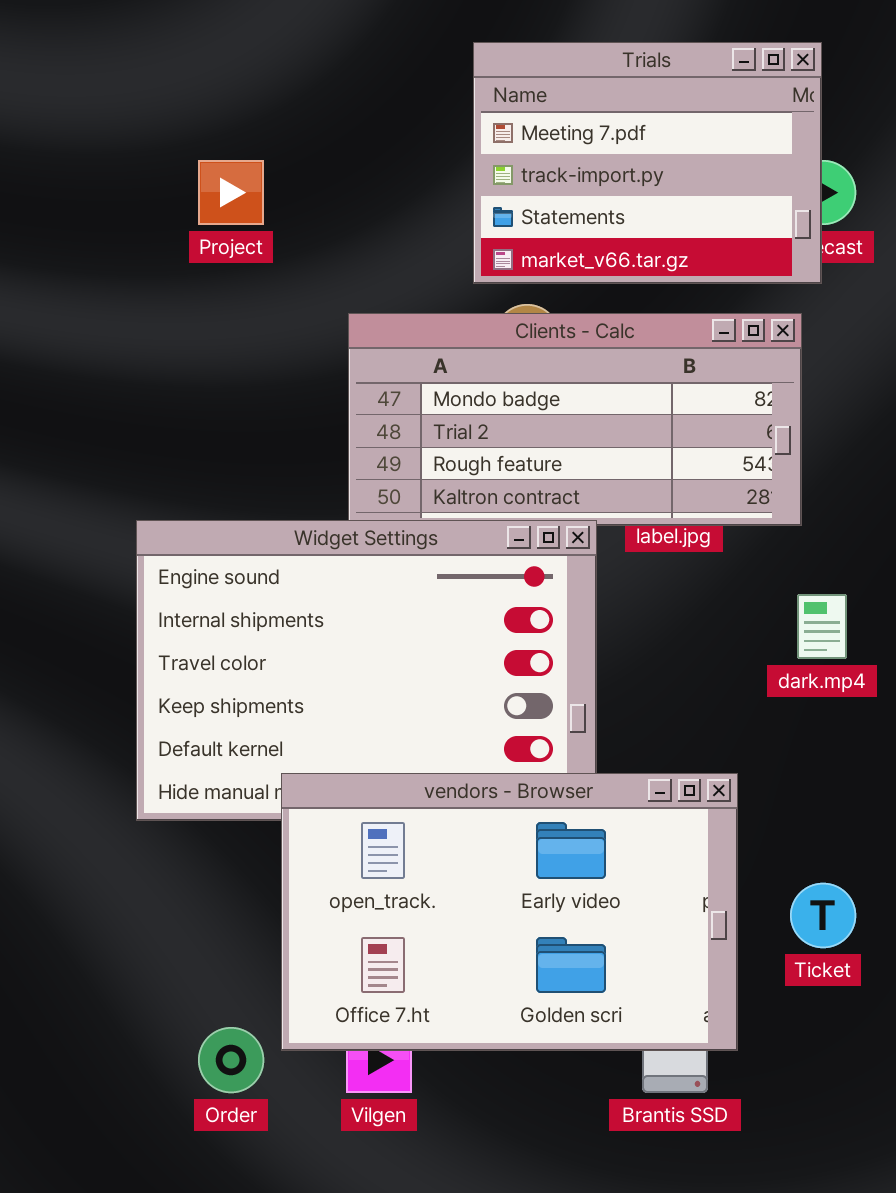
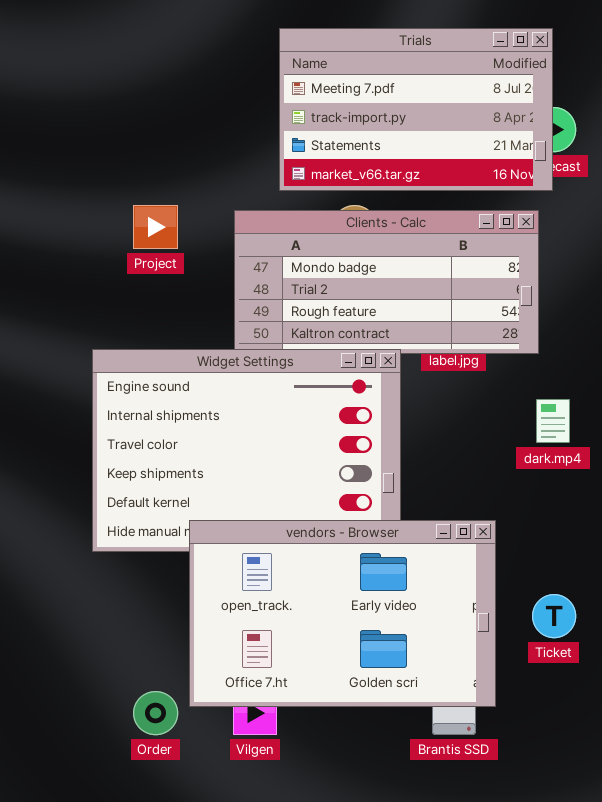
Trials: [473,42,822,284] -> [279,28,553,191], resized
Project: [198,160,264,225] -> [133,205,178,249], moved

